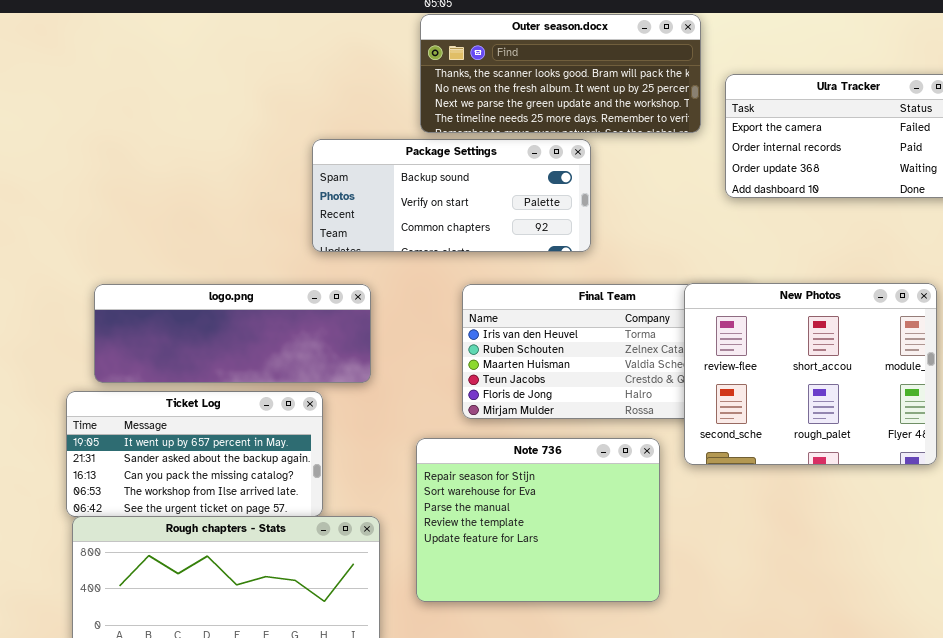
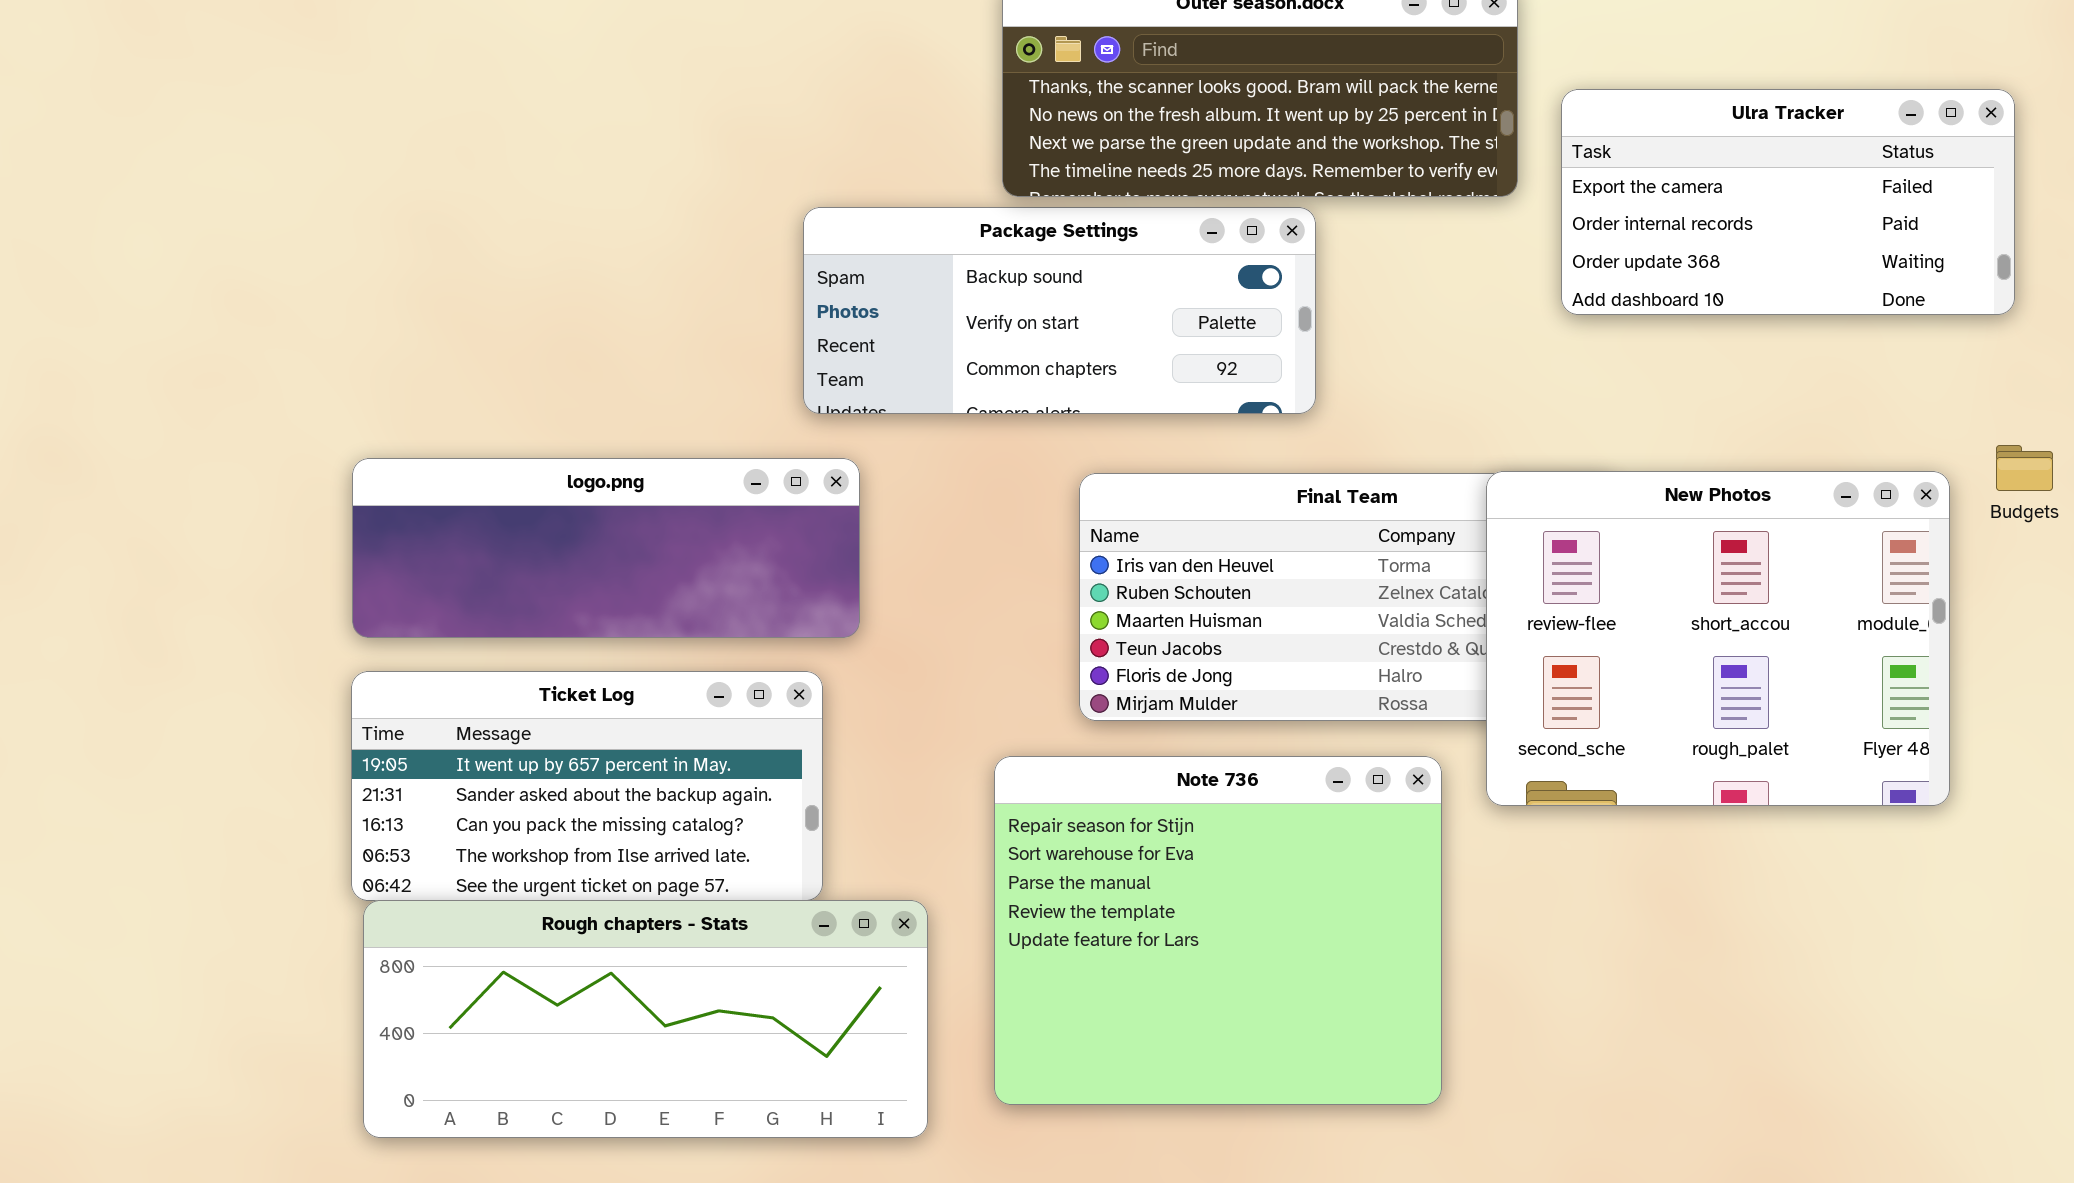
logo.png: [94,284,371,383] -> [352,458,860,638], moved
Note 736: [416,438,660,602] -> [994,756,1442,1105], resized

